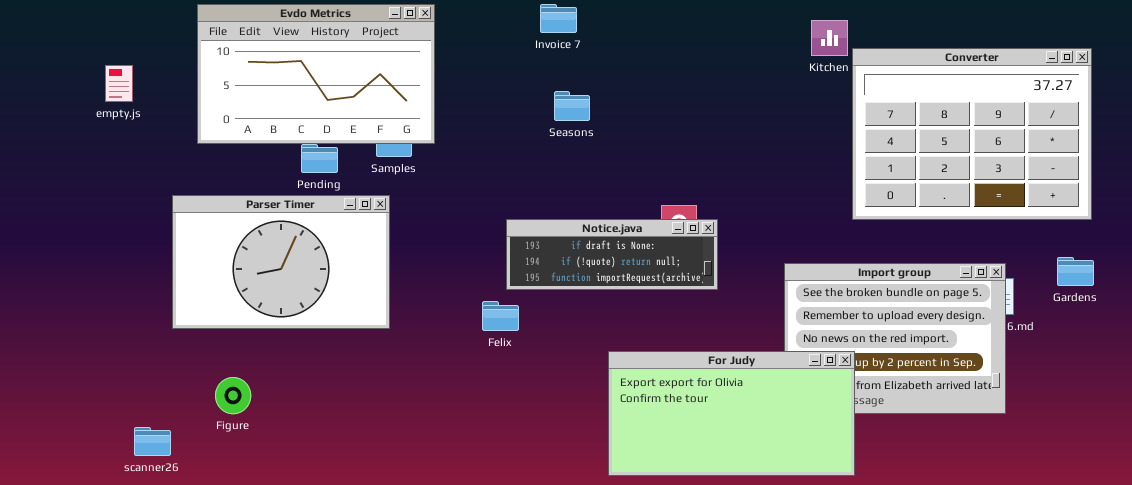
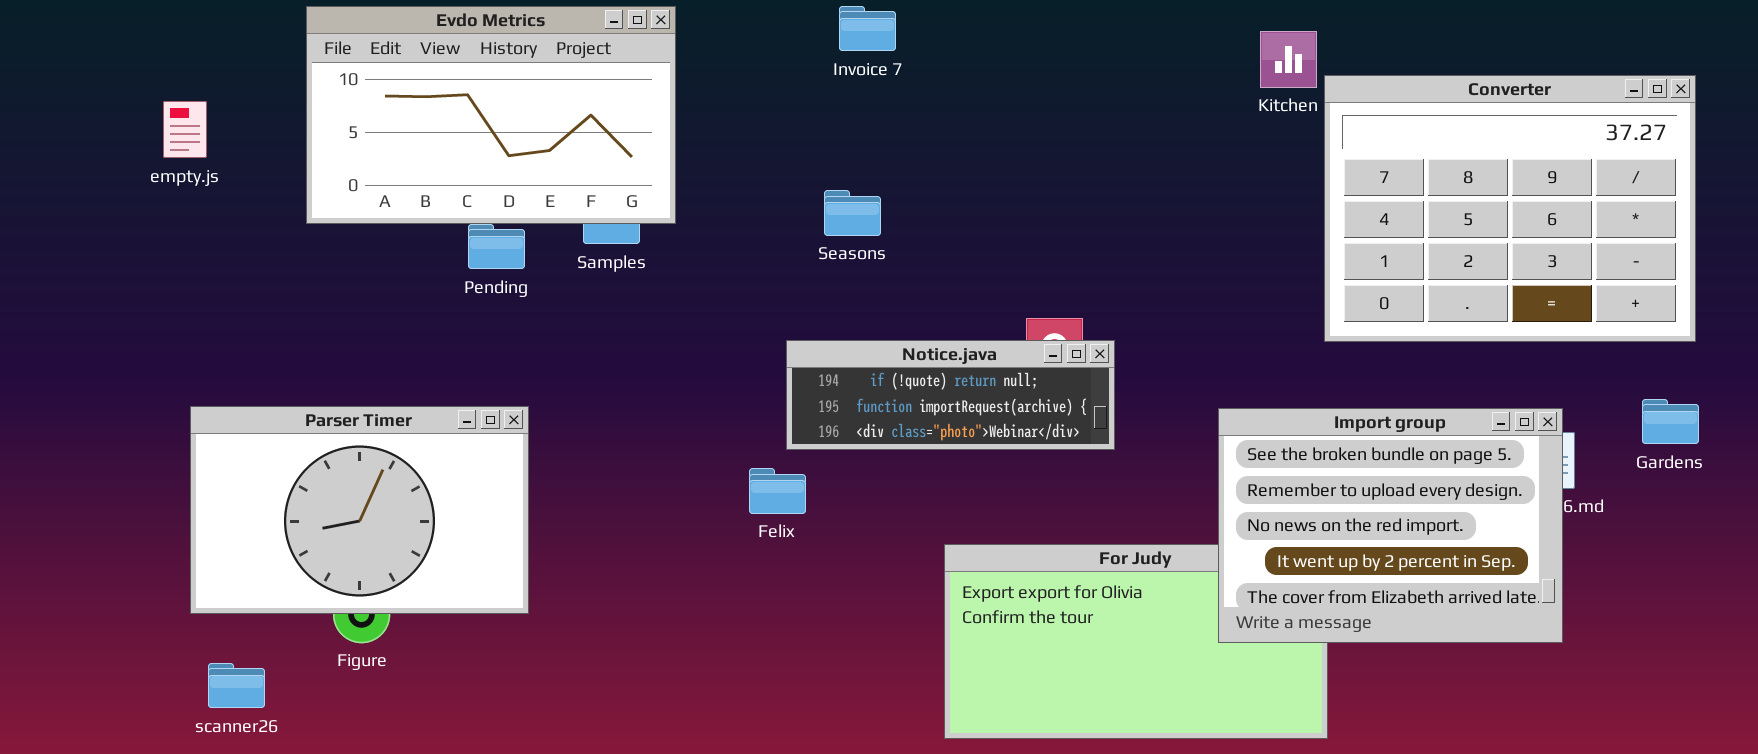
Seasons: [554,91,590,121] -> [824,190,881,236], moved
Parser Timer: [172,195,390,329] -> [190,406,529,614], moved
Notice.java: [506,219,718,290] -> [786,340,1115,450], scrolled down 1 row
Import group: [784,263,1006,414] -> [1218,408,1563,643], raised

